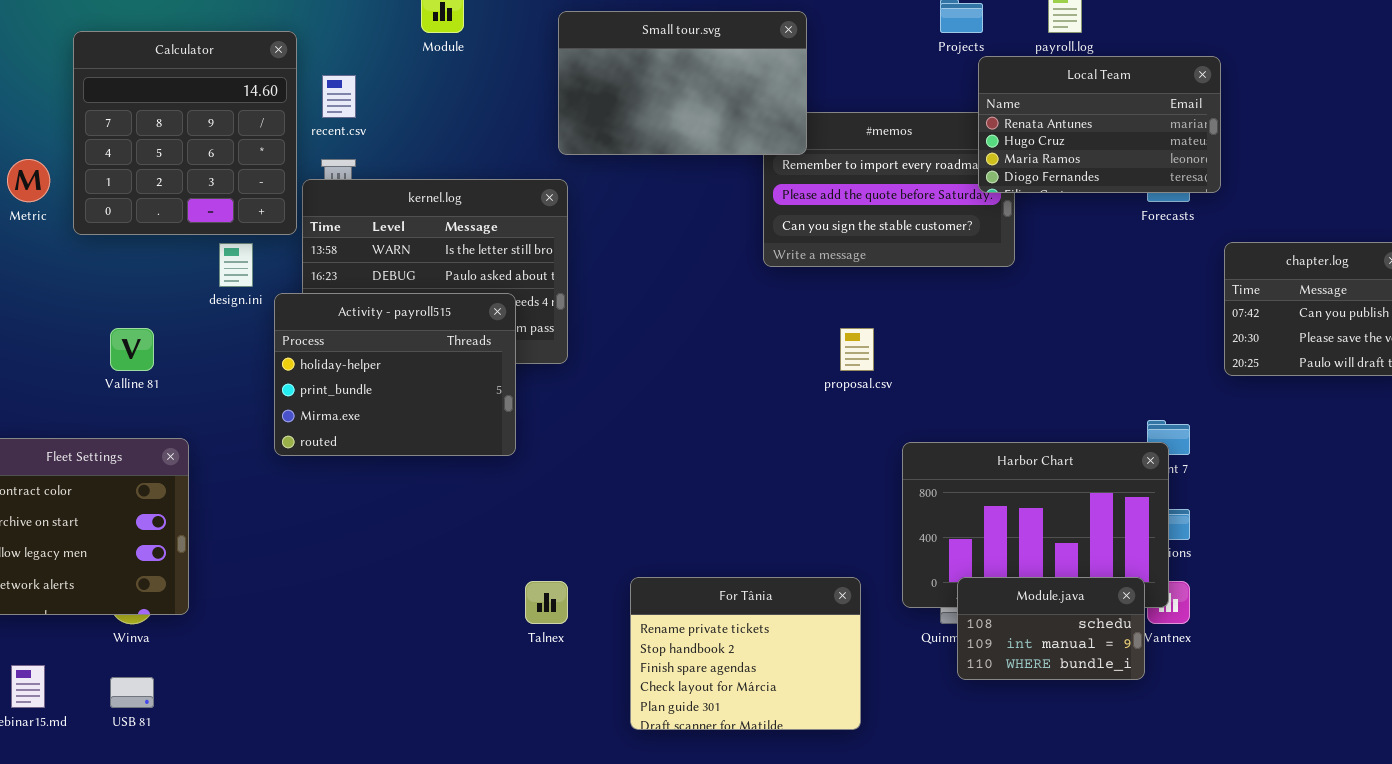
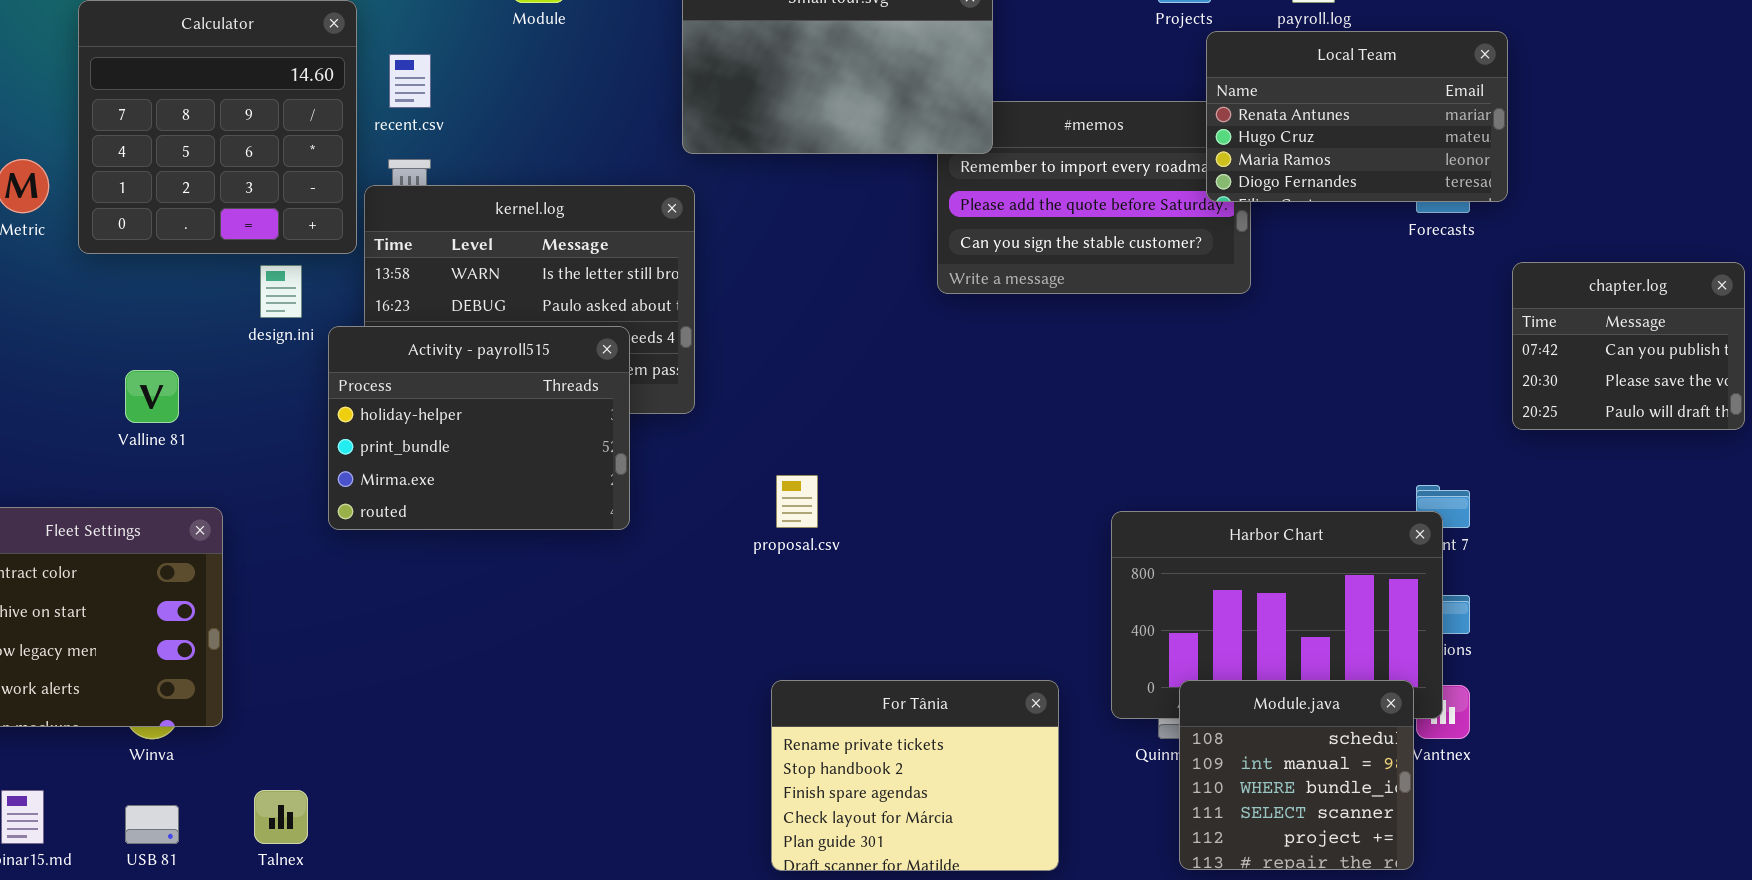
proposal.csv: [840,328,874,371] -> [776,475,818,528], moved
Module.java: [957,577,1145,680] -> [1179,680,1414,870], resized
Talnex: [525,581,568,624] -> [254,790,308,844], moved

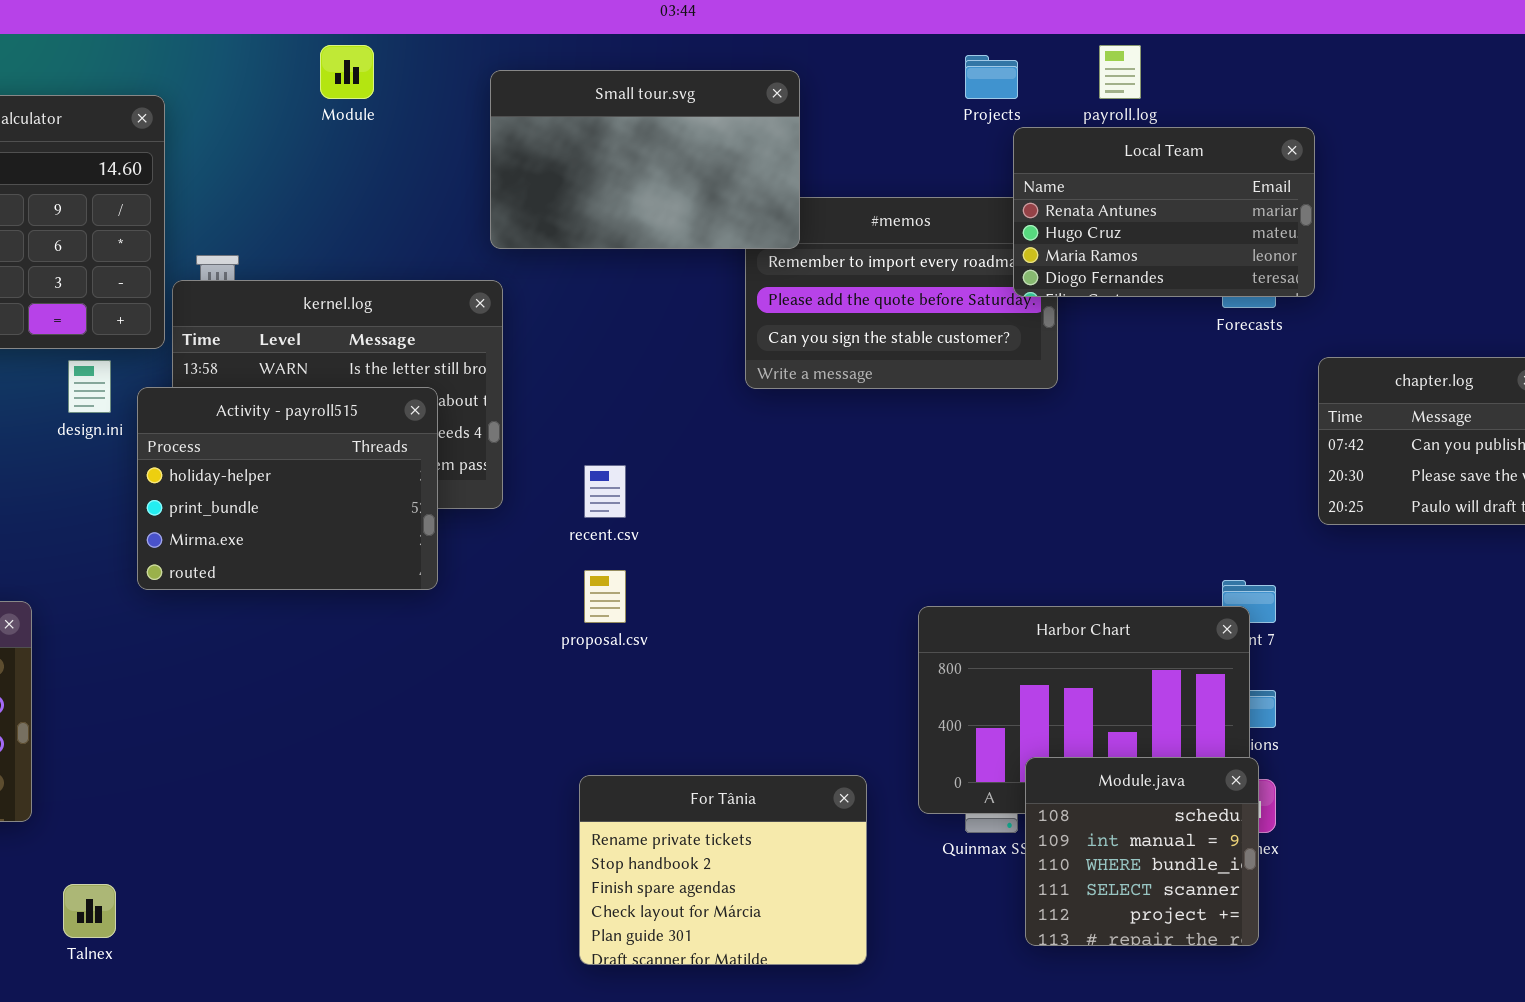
recent.csv: [389,54,431,108] -> [584,465,626,518], moved
Activity - payroll515: [328,326,630,530] -> [137,387,438,590], moved
Module.java: [1179,680,1414,870] -> [1025,757,1259,946], moved

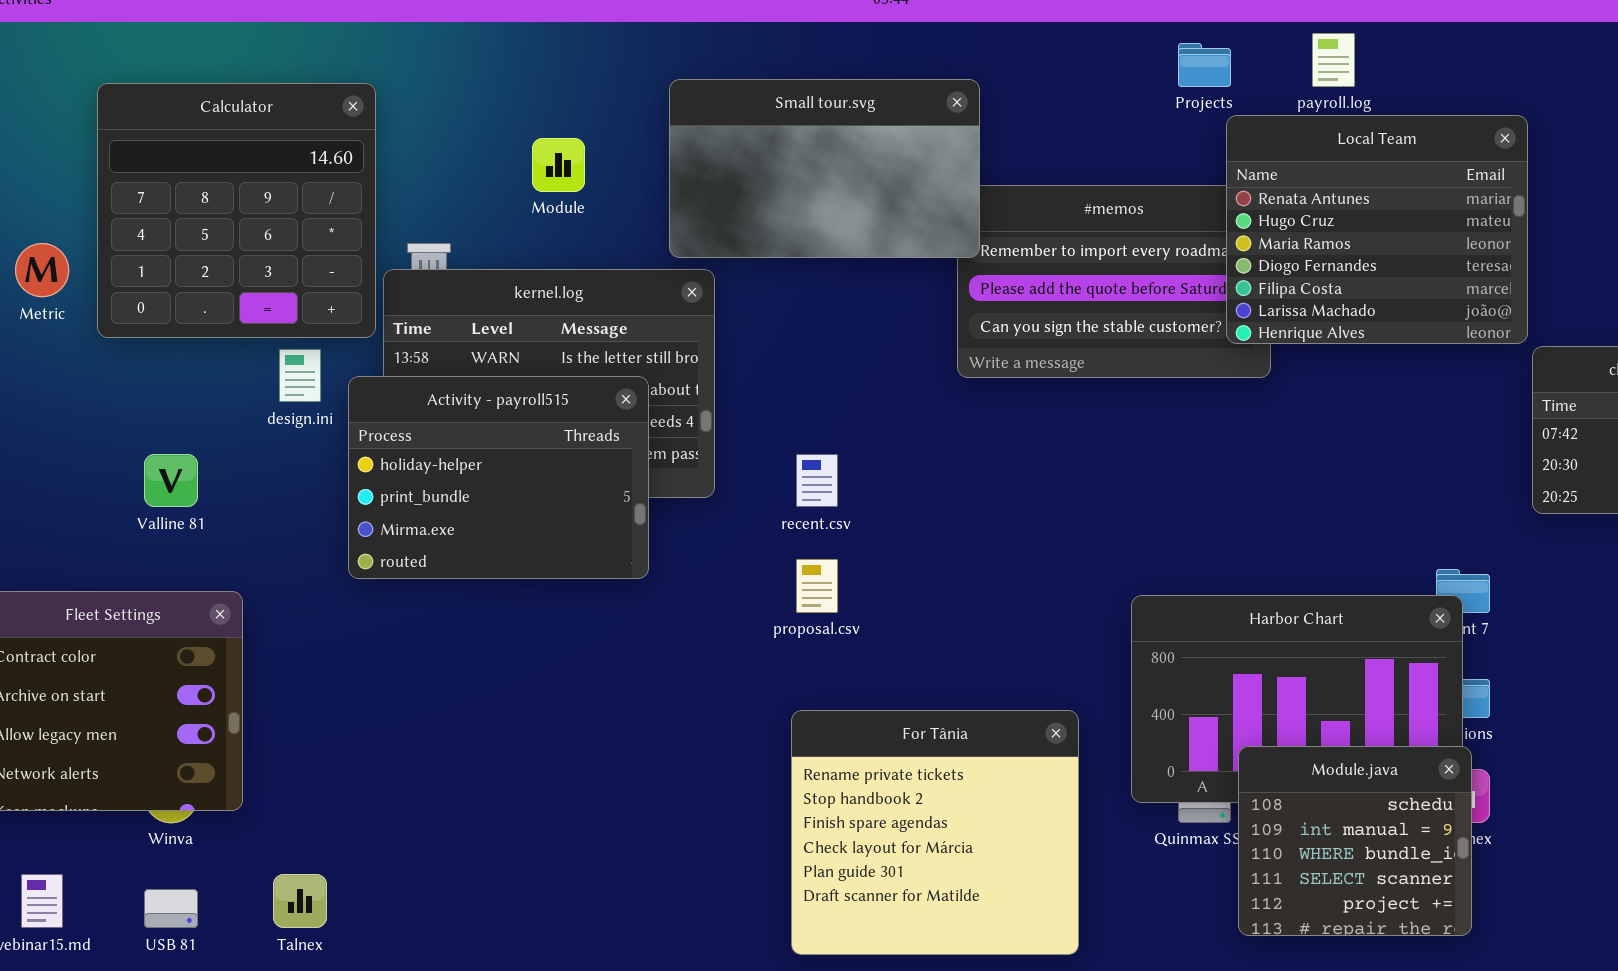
Module: [320,45,374,99] -> [532,138,585,192], moved
Small tour.svg: [490,70,800,249] -> [669,79,980,258], moved
Local Team: [1013,127,1315,297] -> [1226,115,1528,344], resized
For Tânia: [579,775,867,965] -> [791,710,1079,955], resized

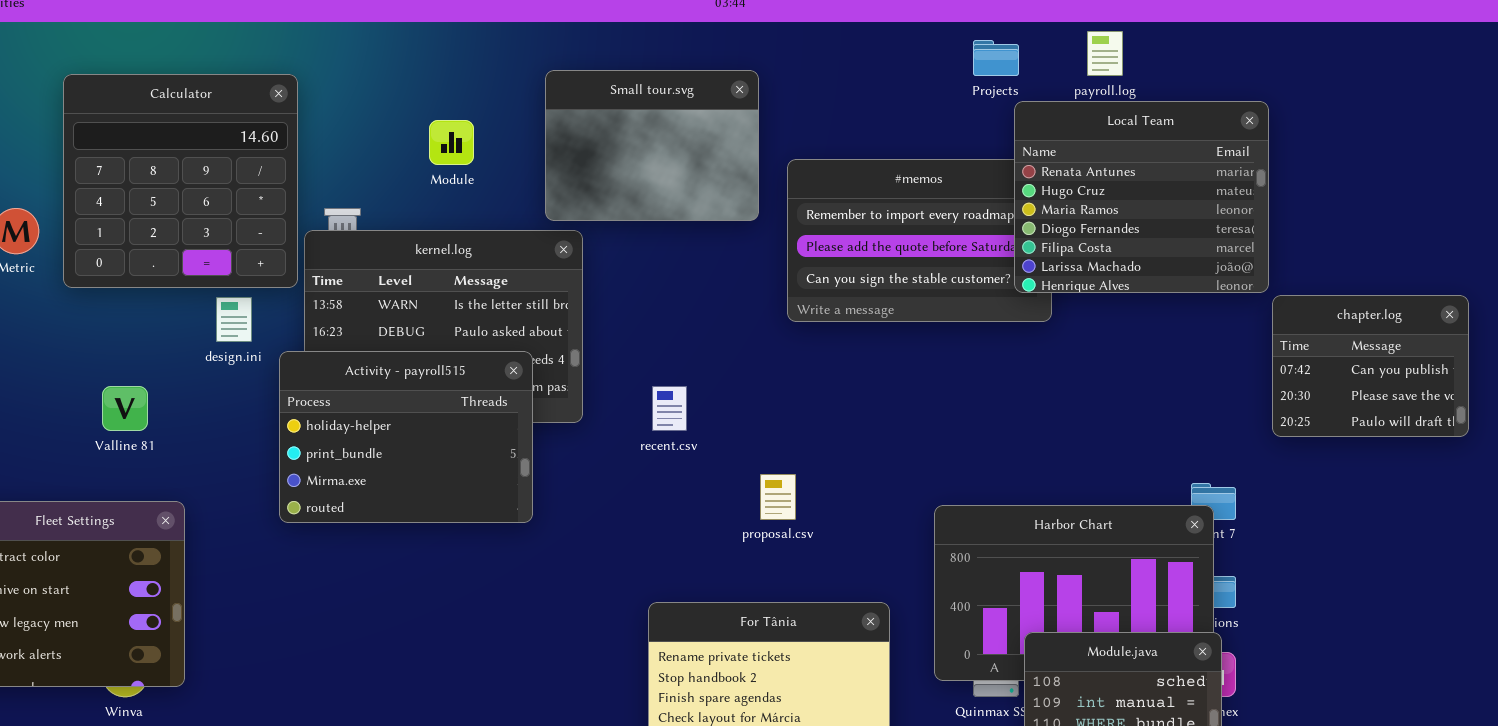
Small tour.svg: [669,79,980,258] -> [545,70,759,221], resized
Activity - payroll515: [348,376,649,579] -> [279,351,533,523], moved
proposal.csv: [796,559,838,613] -> [760,474,796,520], moved

